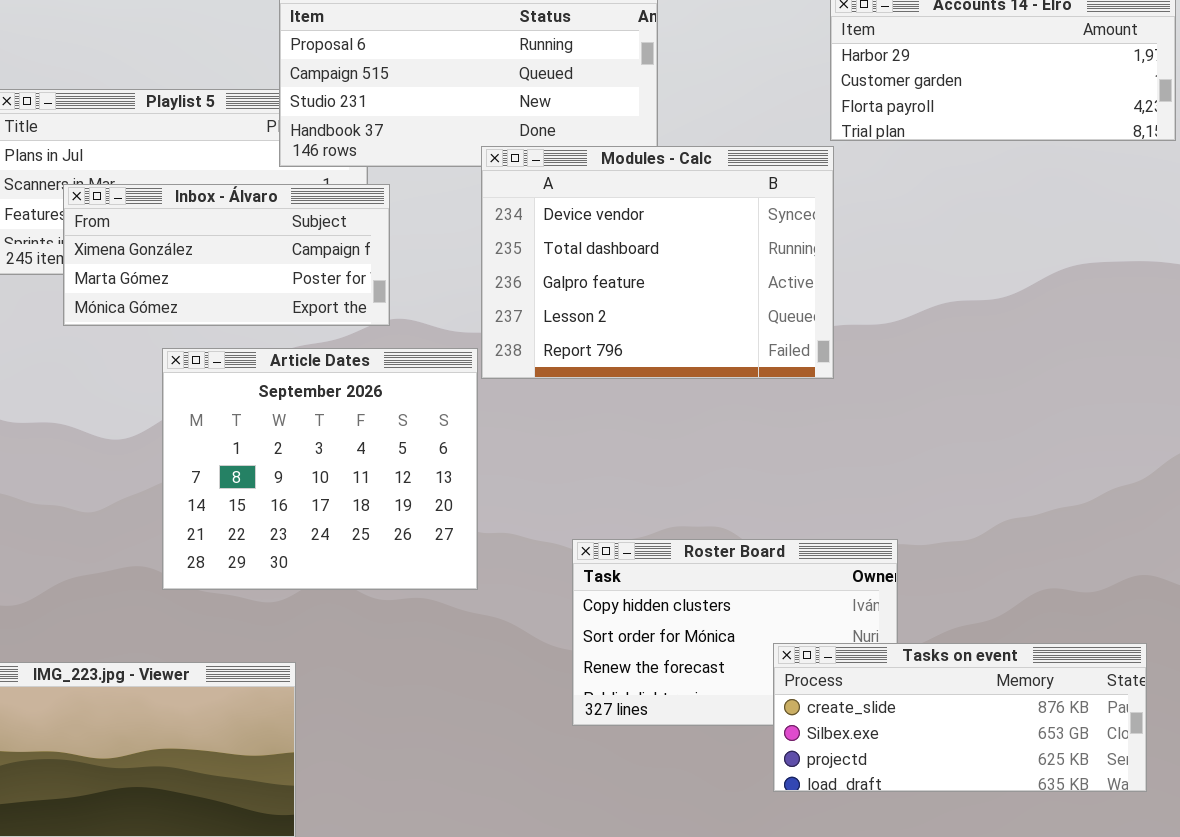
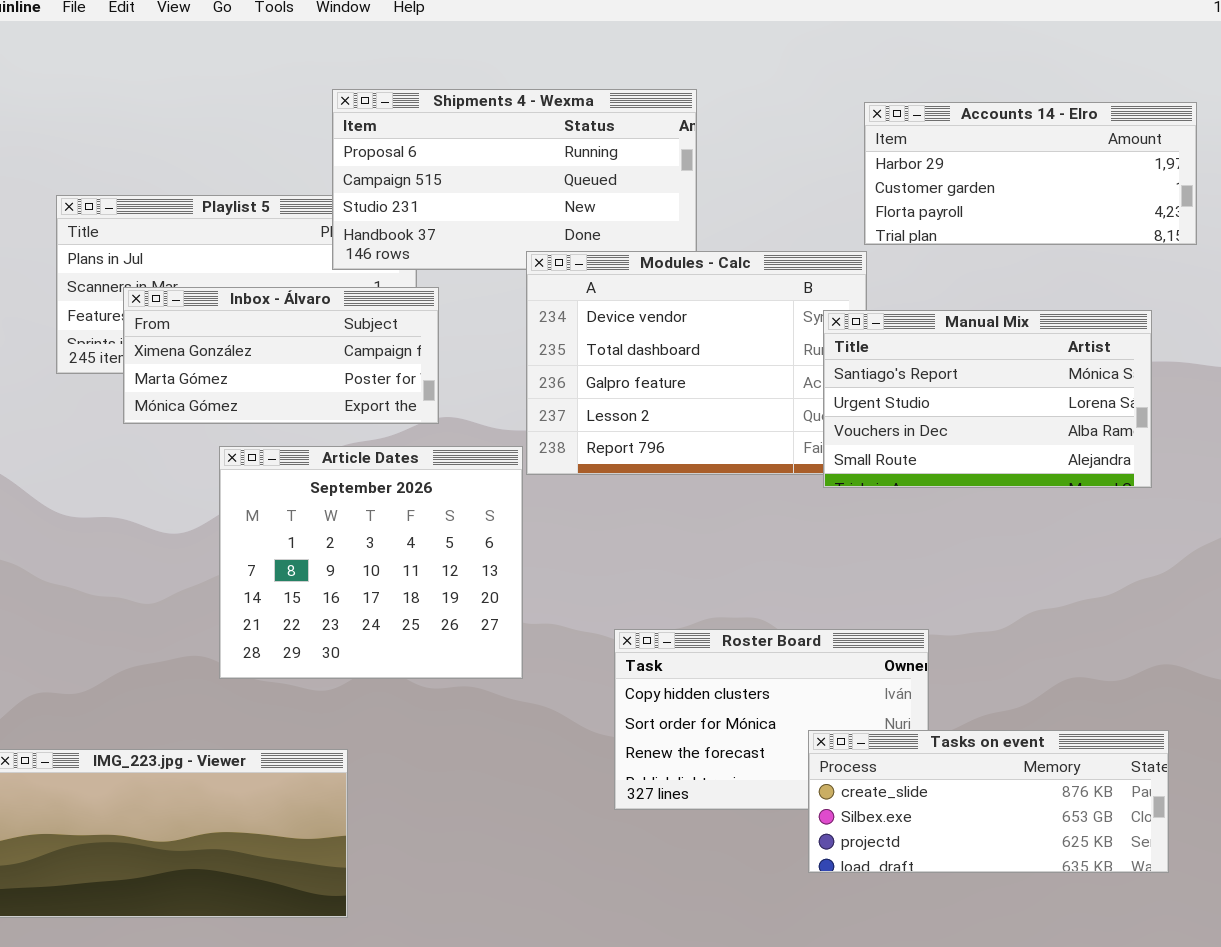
Manual Mix: none -> [823,310,1152,488], opened

